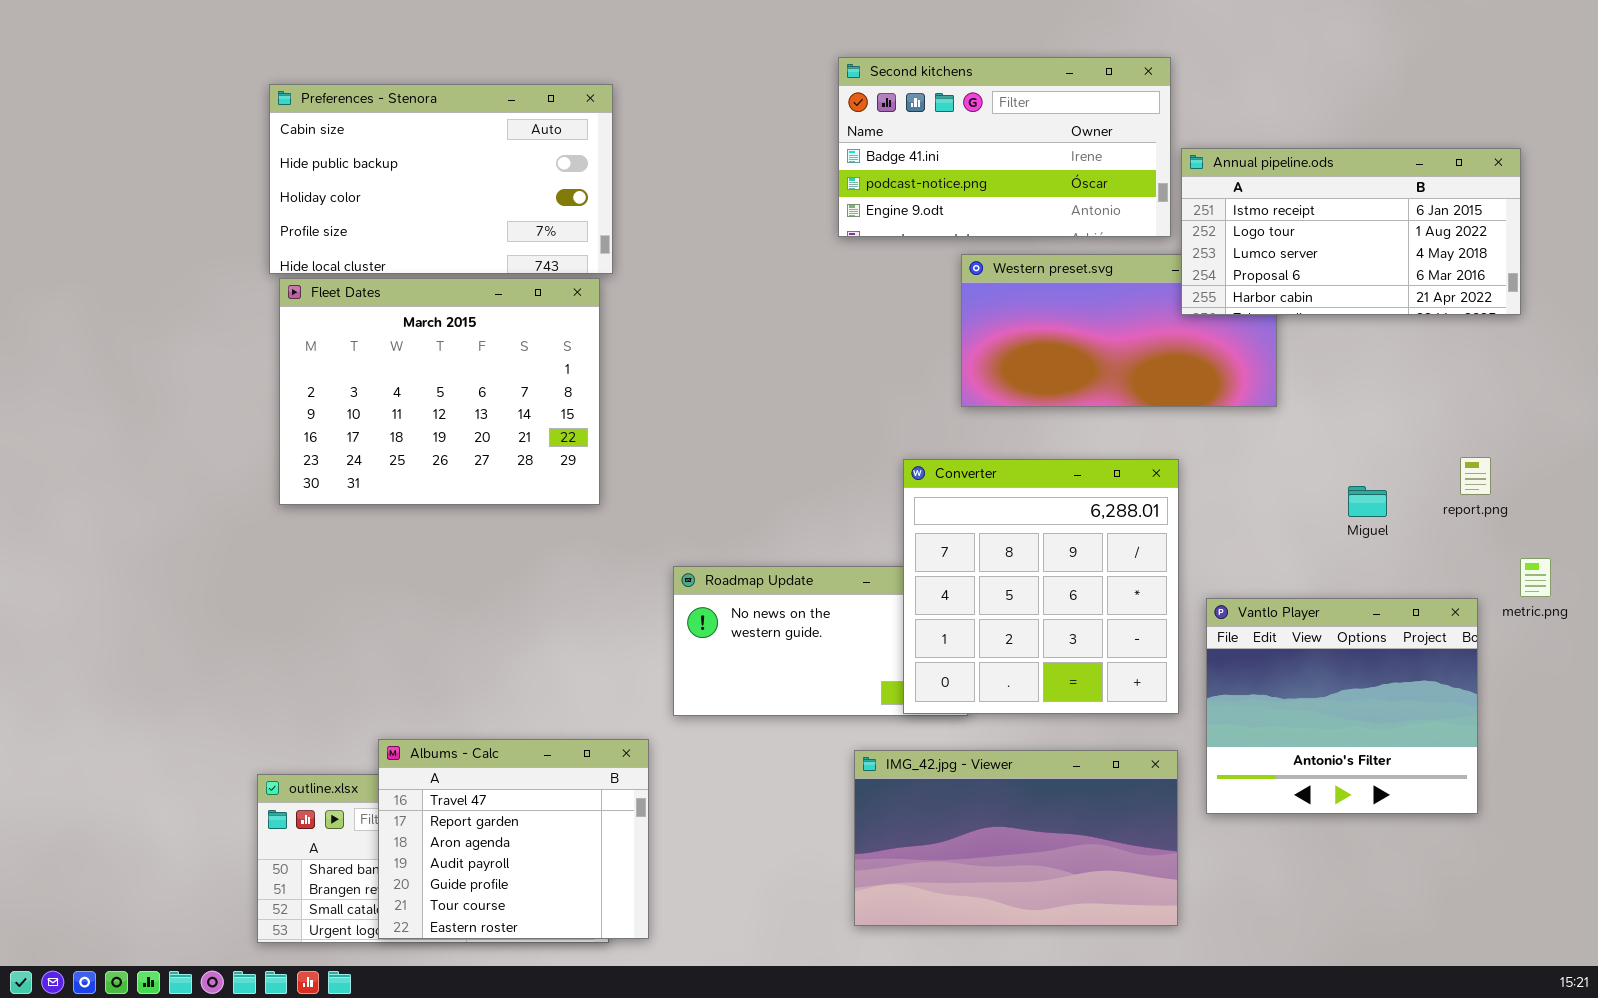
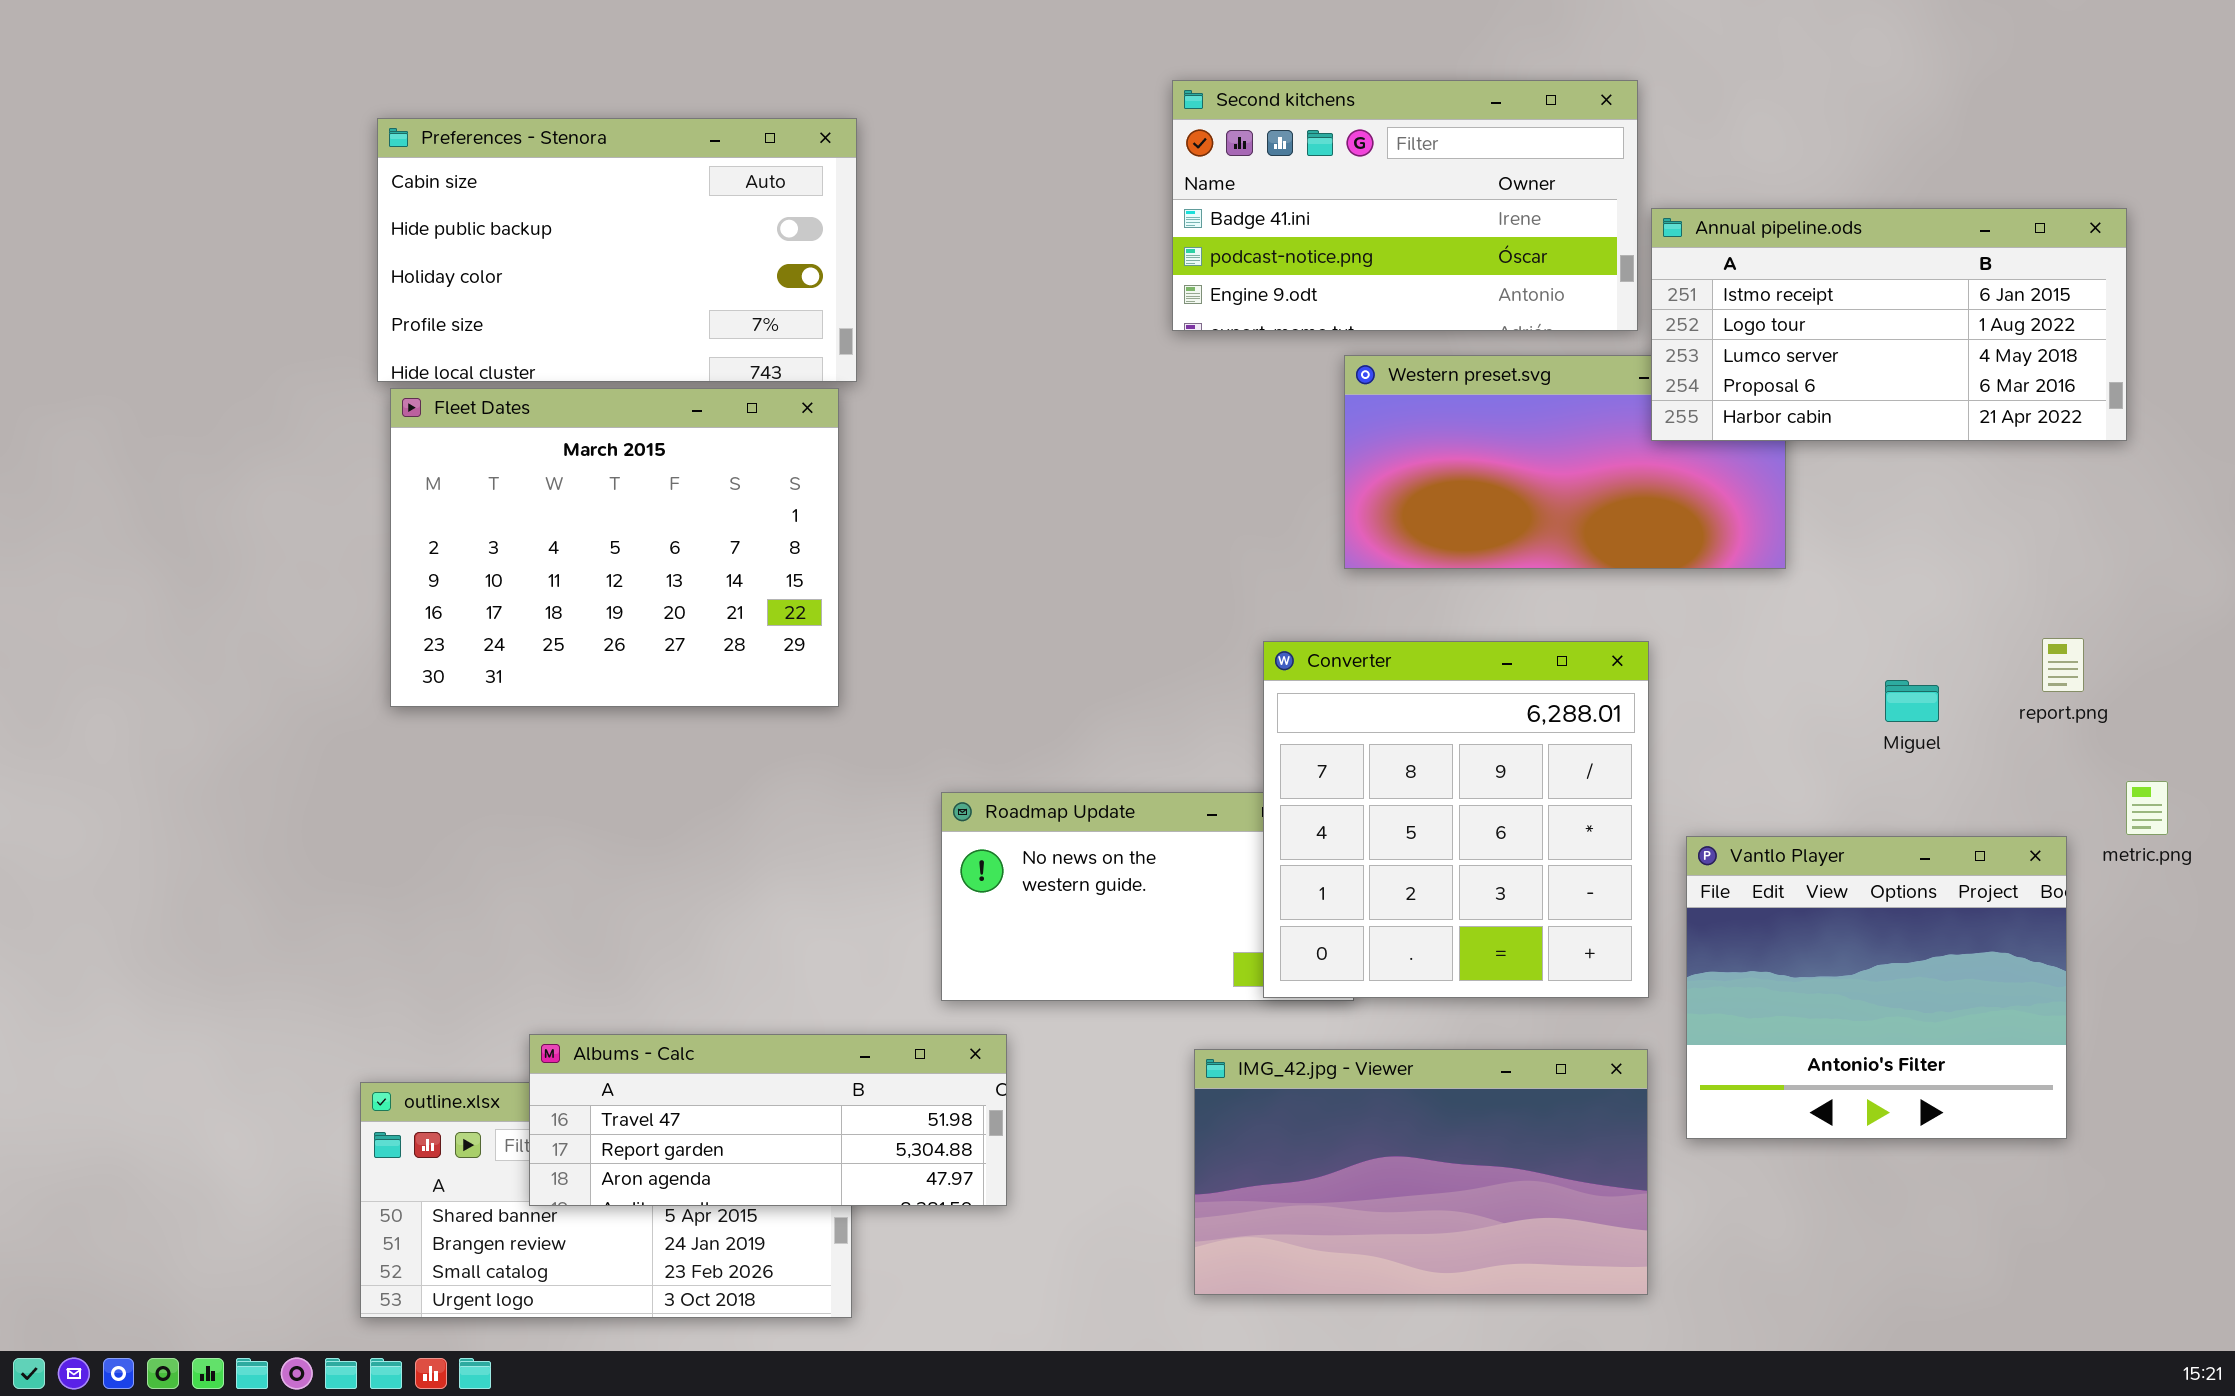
Albums - Calc: [378,739,649,939] -> [529,1034,1007,1206], resized

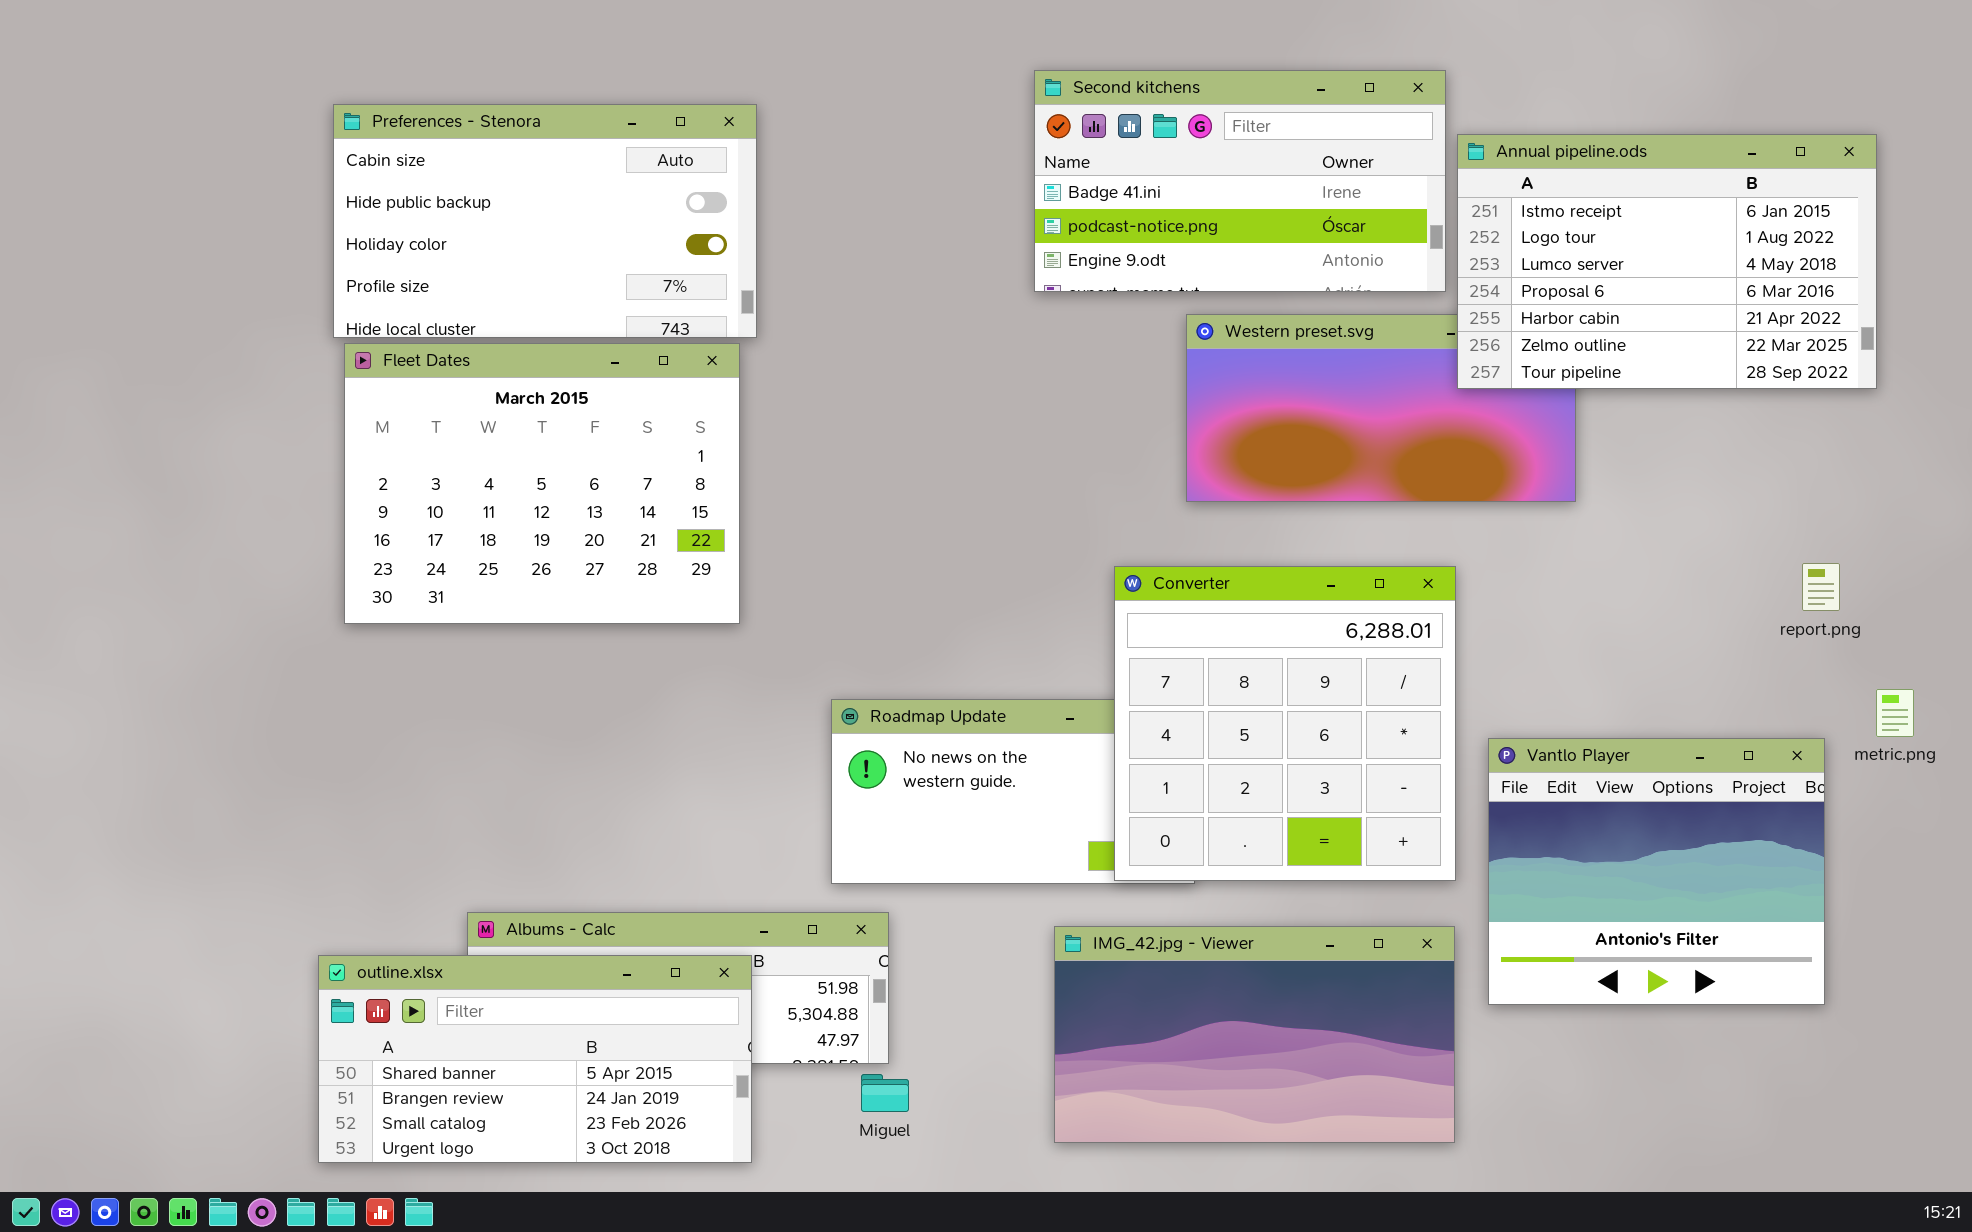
Annual pipeline.ods: [1651,208,2127,441] -> [1457,134,1877,389], resized
Miguel: [1885,680,1939,722] -> [861,1074,909,1112], moved
outline.xlsx: [360,1082,852,1318] -> [318,955,752,1163], raised

